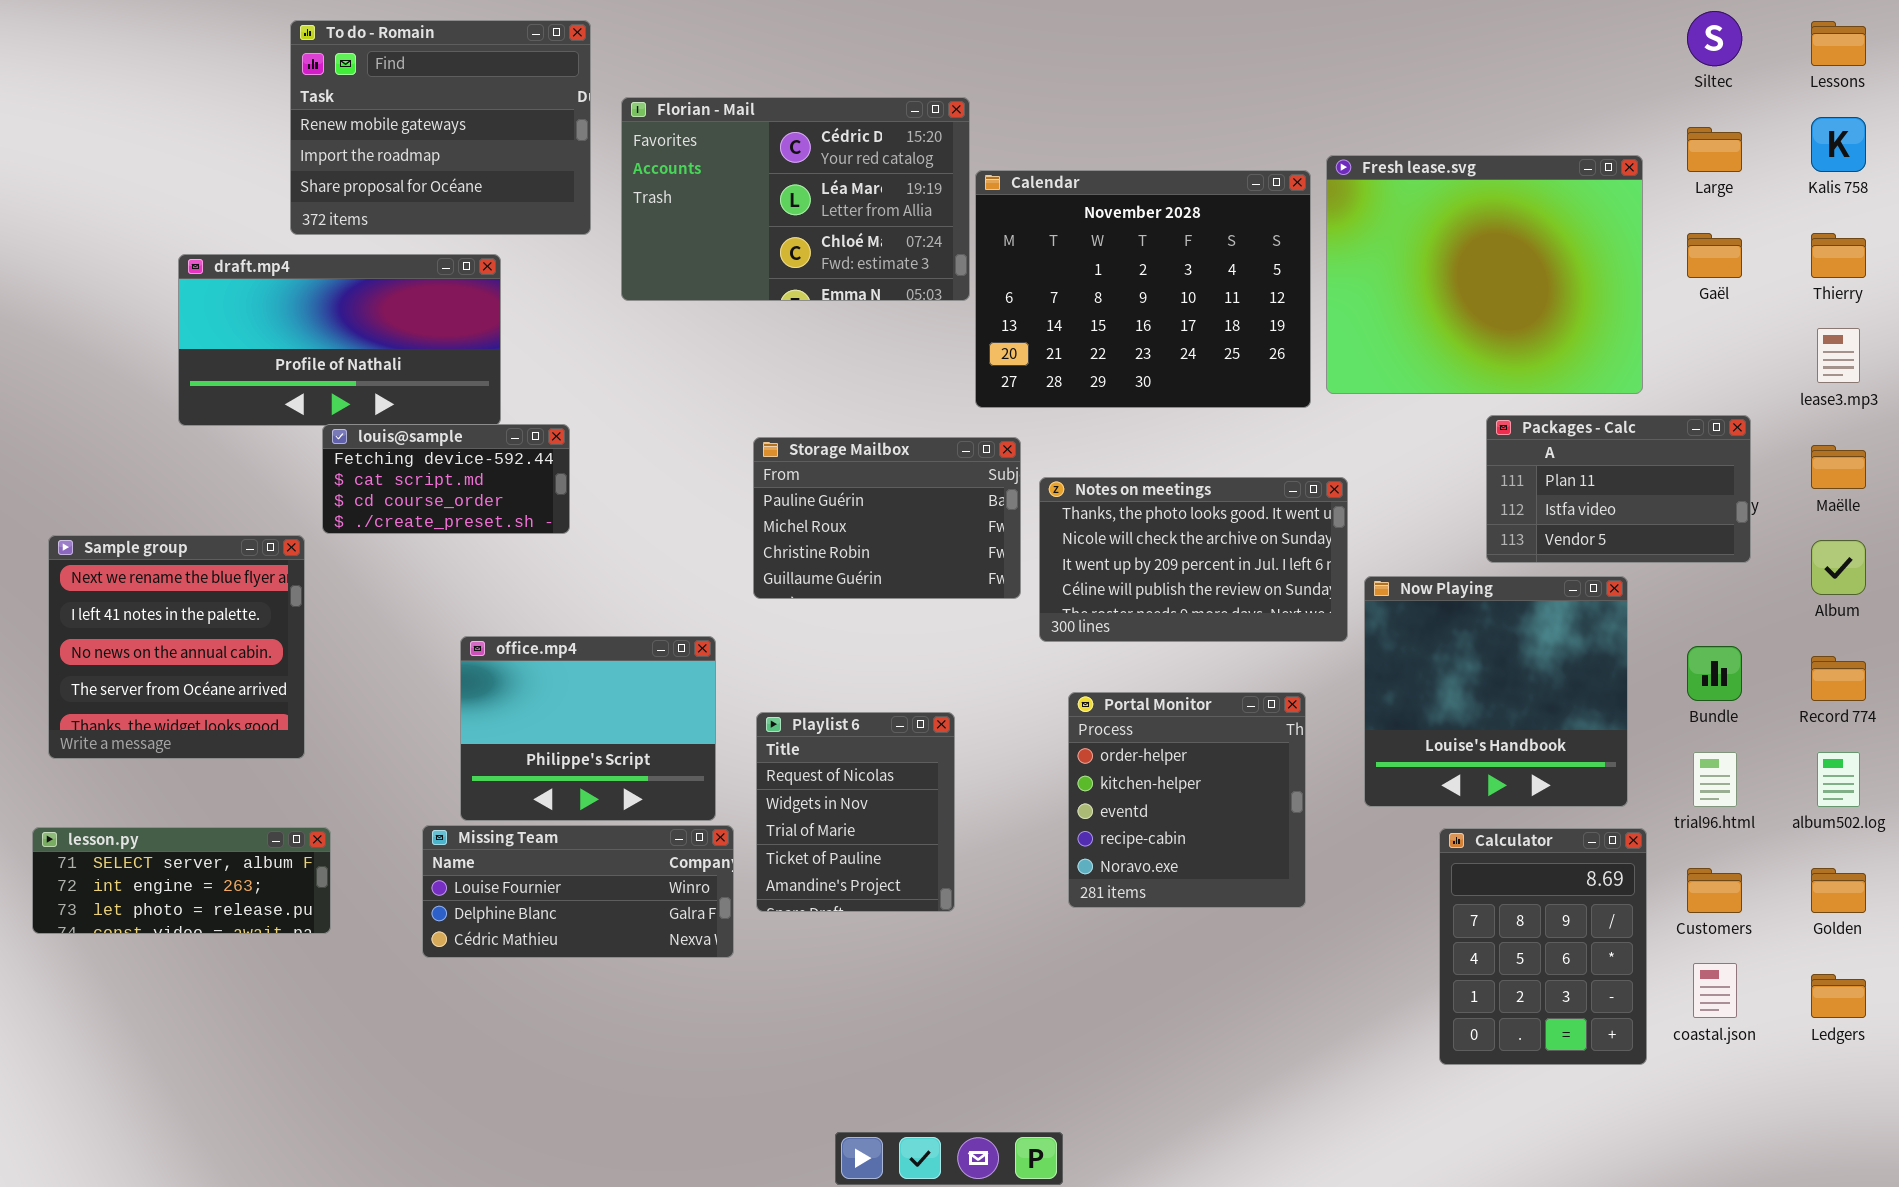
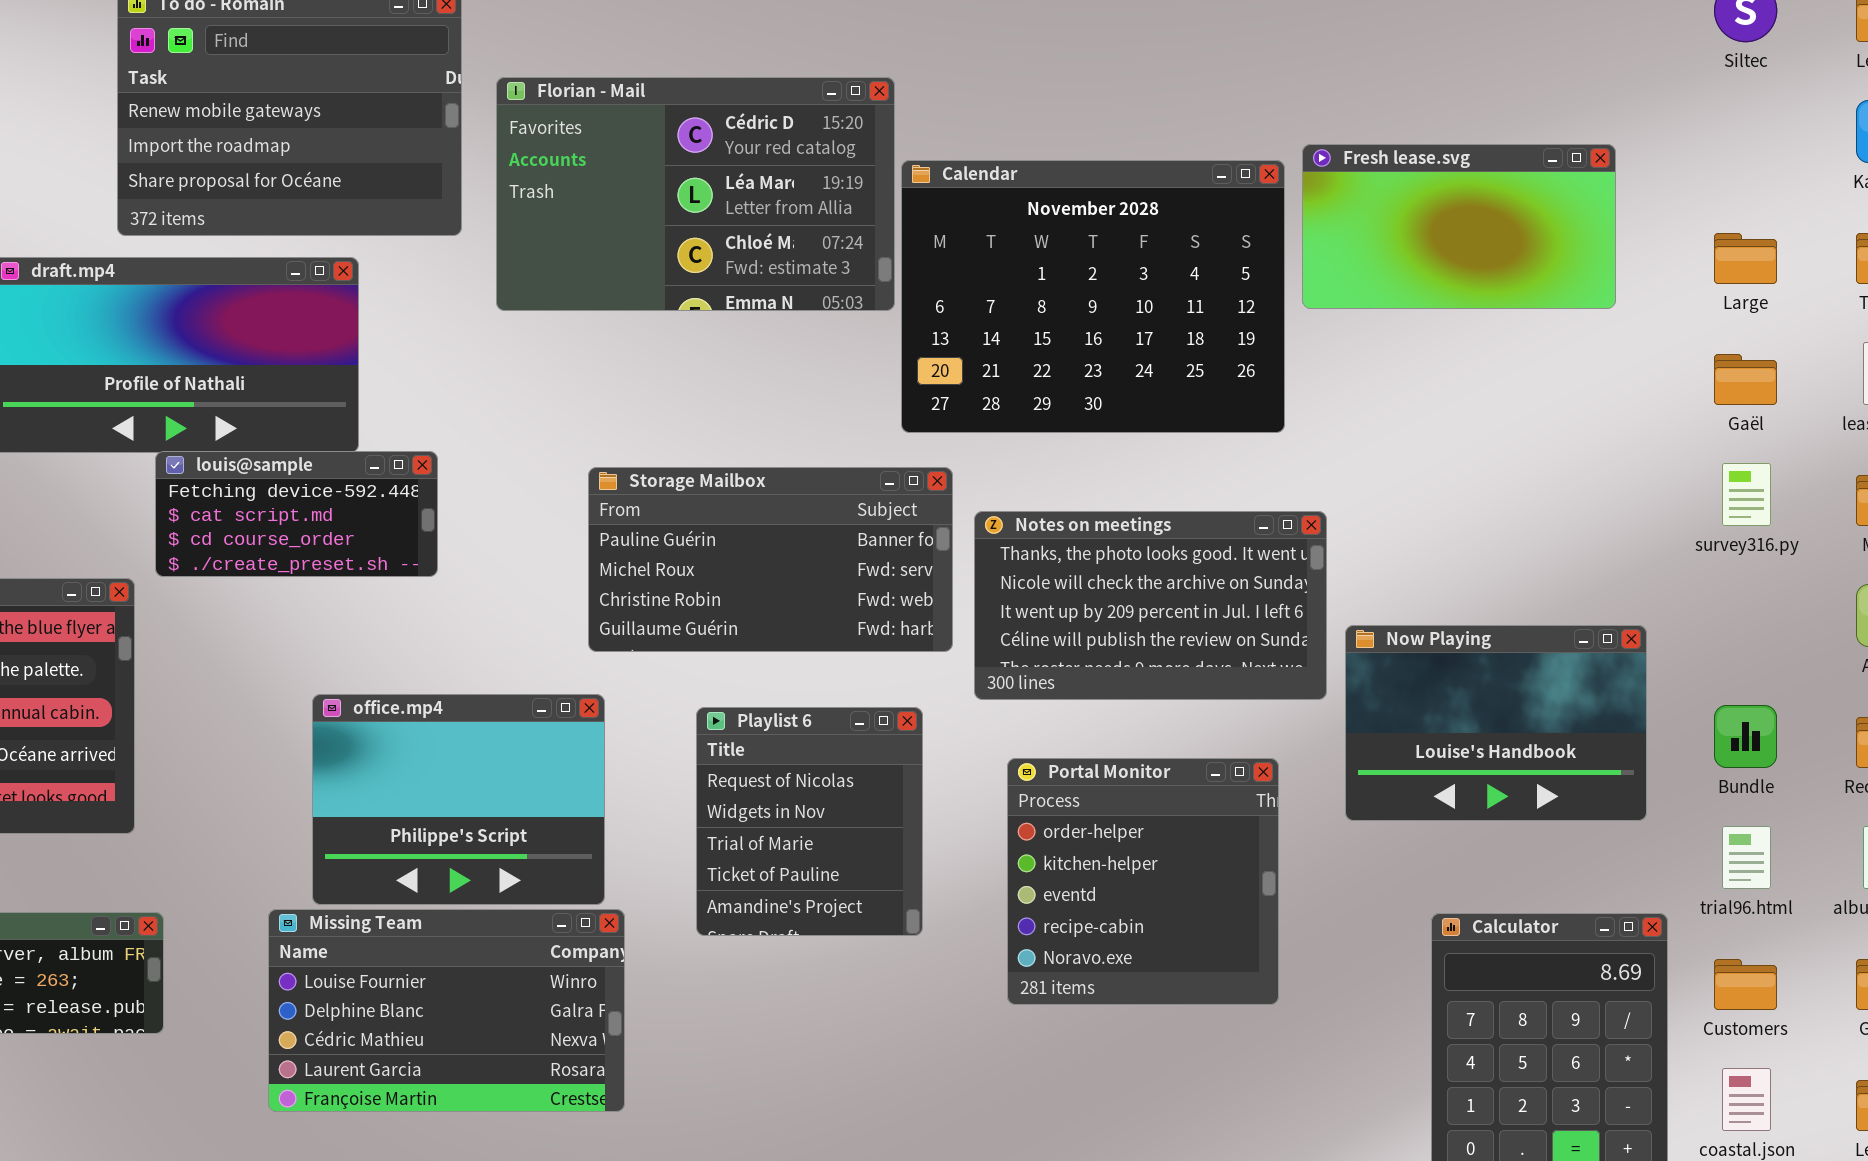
Large: [1687,127,1742,172] -> [1714,233,1777,284], moved
Fresh lease.svg: [1326,155,1643,394] -> [1302,144,1616,309], resized
Gaël: [1687,233,1742,278] -> [1714,354,1777,405], moved
Packages - Calc: [1486,415,1751,563] -> none, closed
Storage Mailbox: [753,437,1021,599] -> [588,467,953,652], resized
Now Playing: [1364,576,1628,807] -> [1345,625,1647,821], resized
Playlist 6: [756,712,955,912] -> [696,707,923,936], moved
Missing Team: [422,825,734,958] -> [268,909,625,1112], resized

